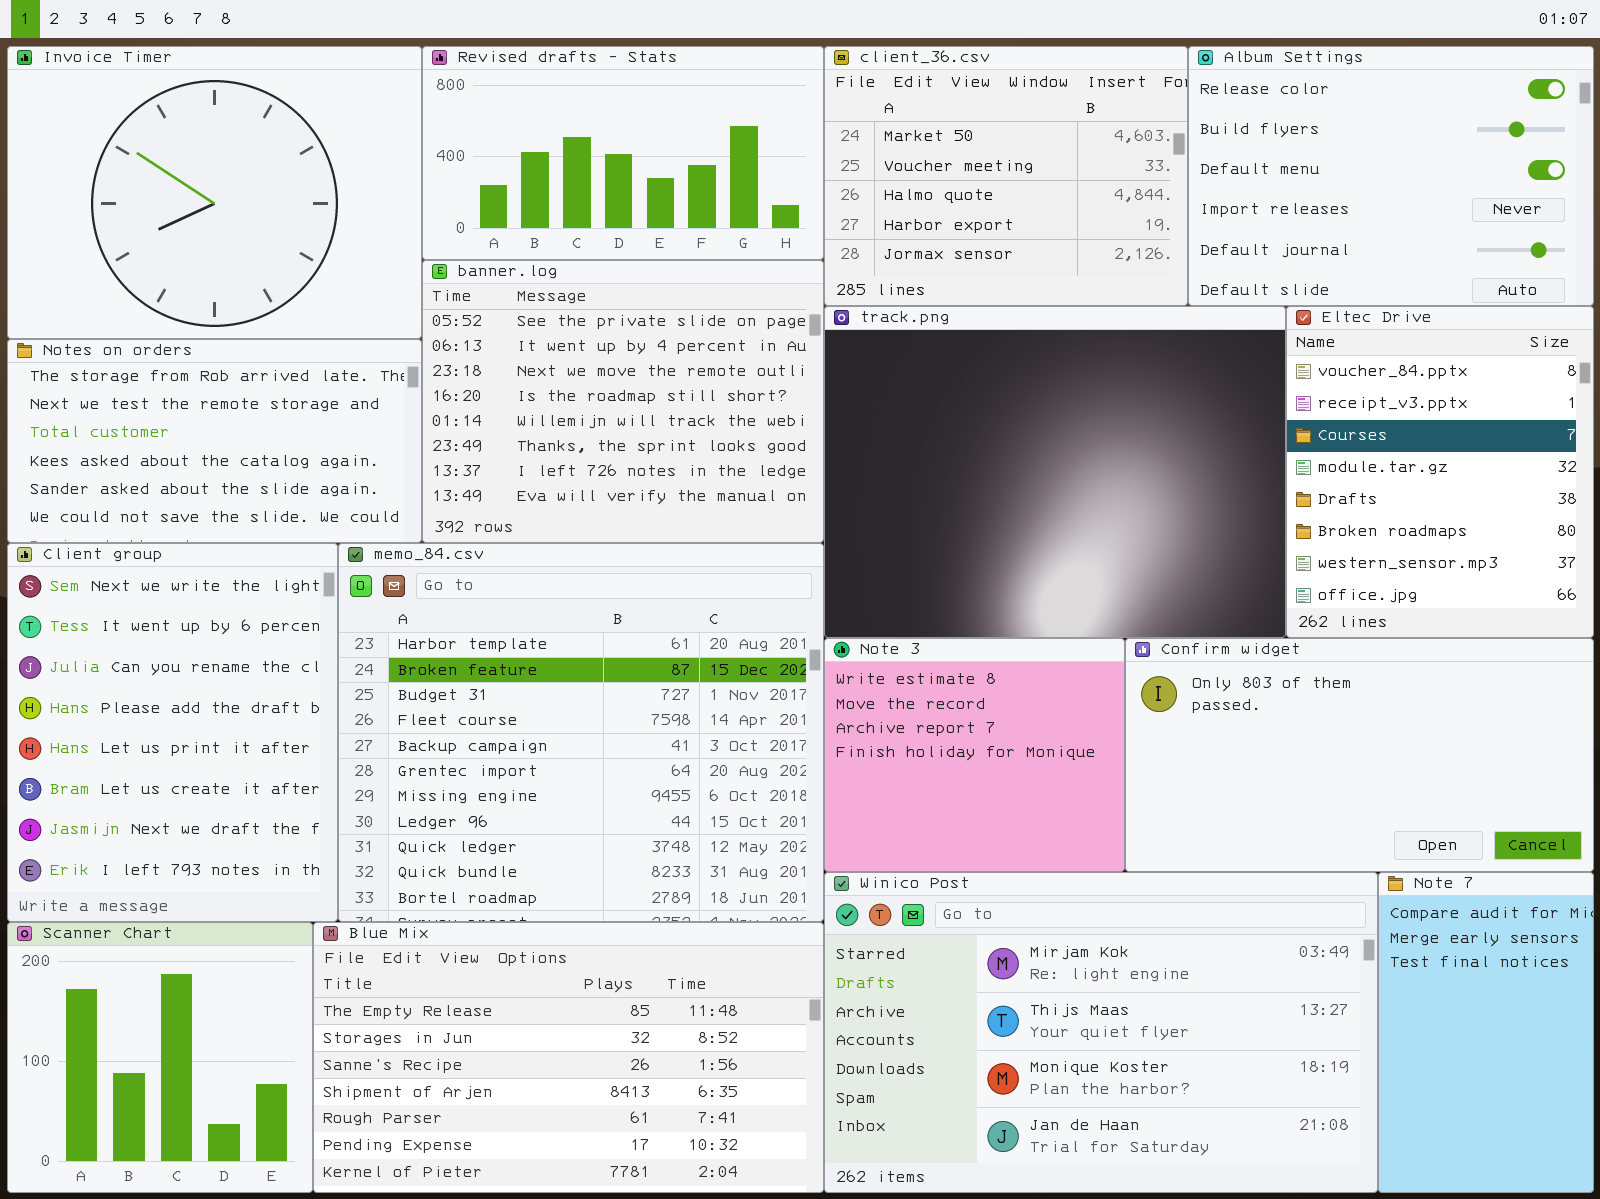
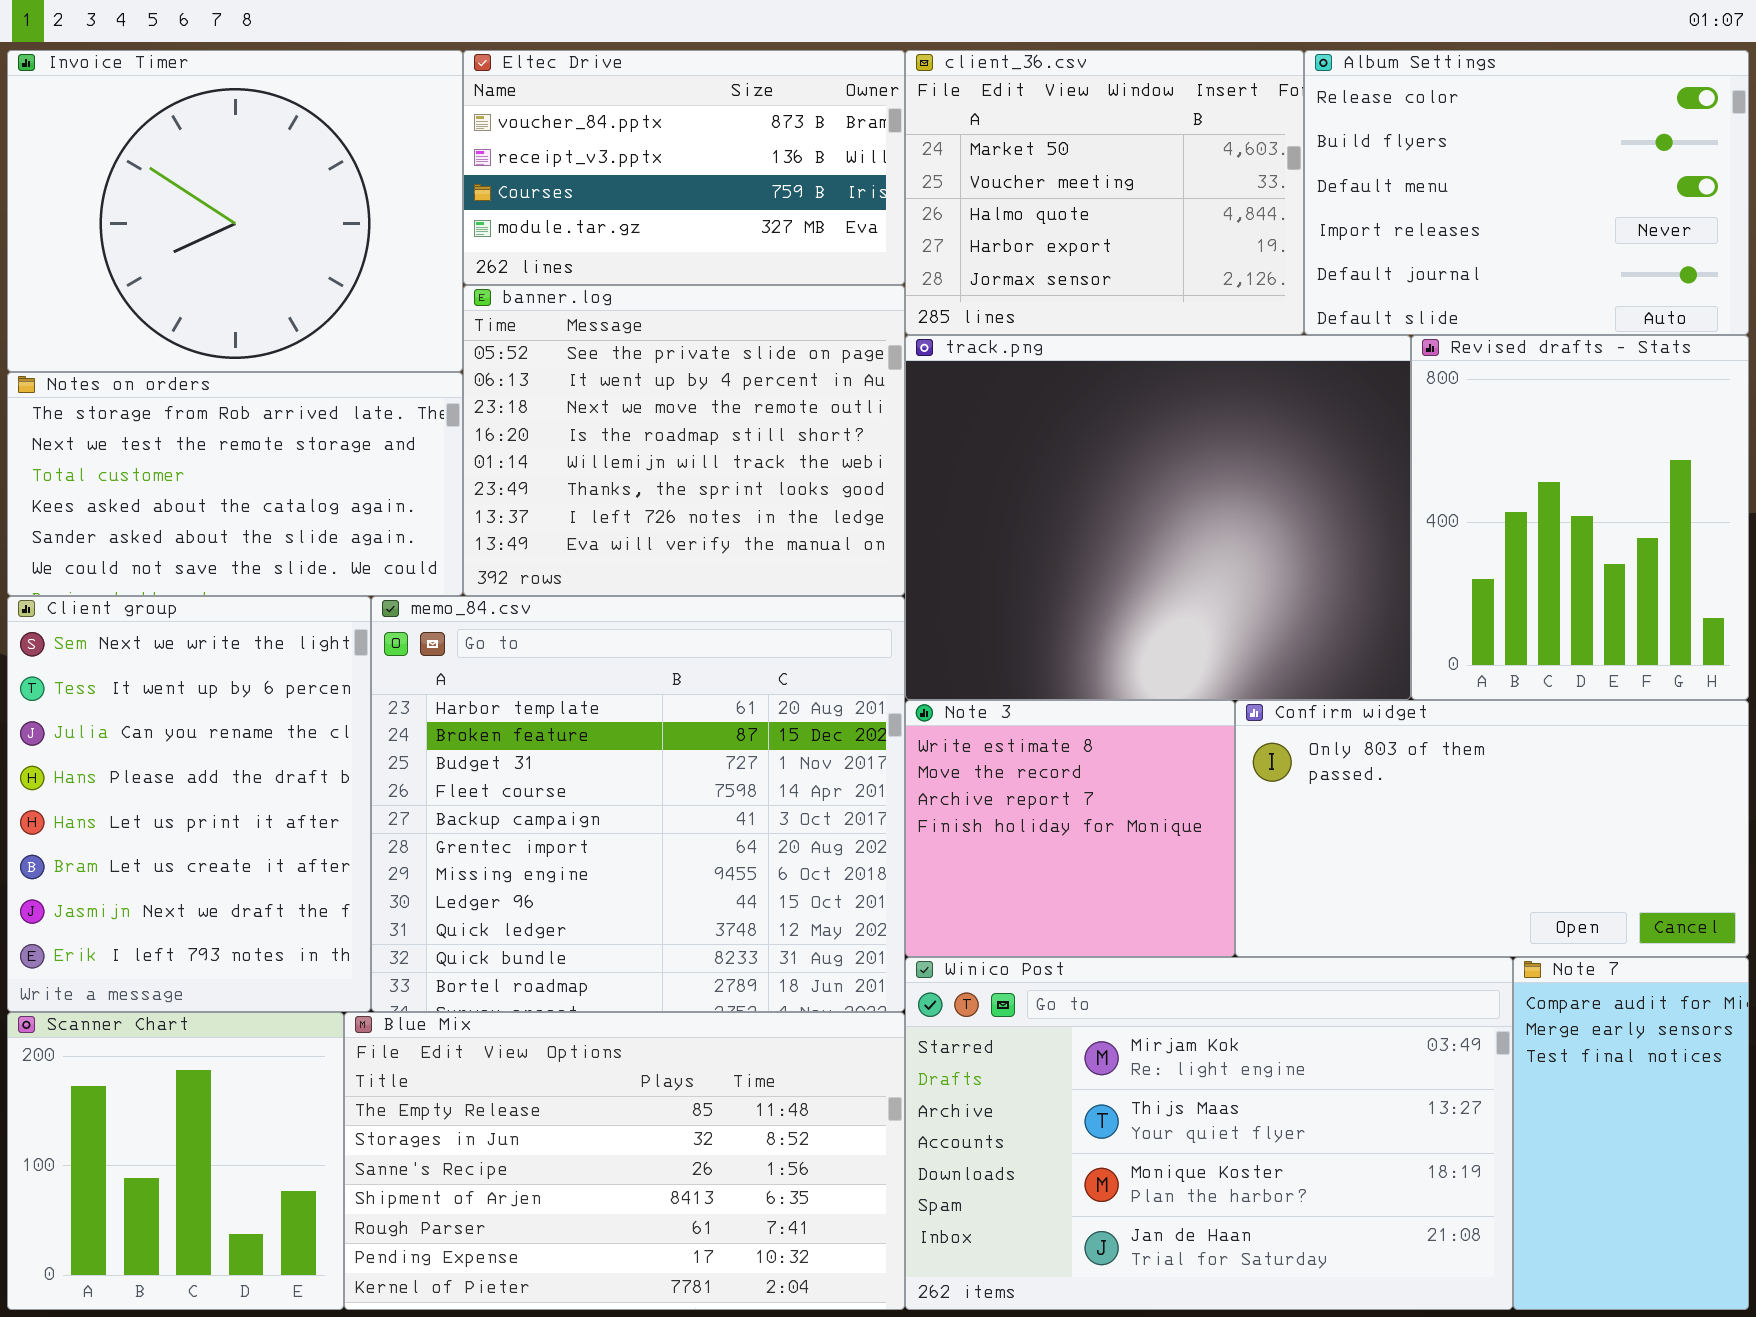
Revised drafts - Stats: [422,46,824,260] -> [1411,335,1749,700], moved, resized
Eltec Drive: [1286,306,1594,638] -> [463,50,905,285], moved, resized

